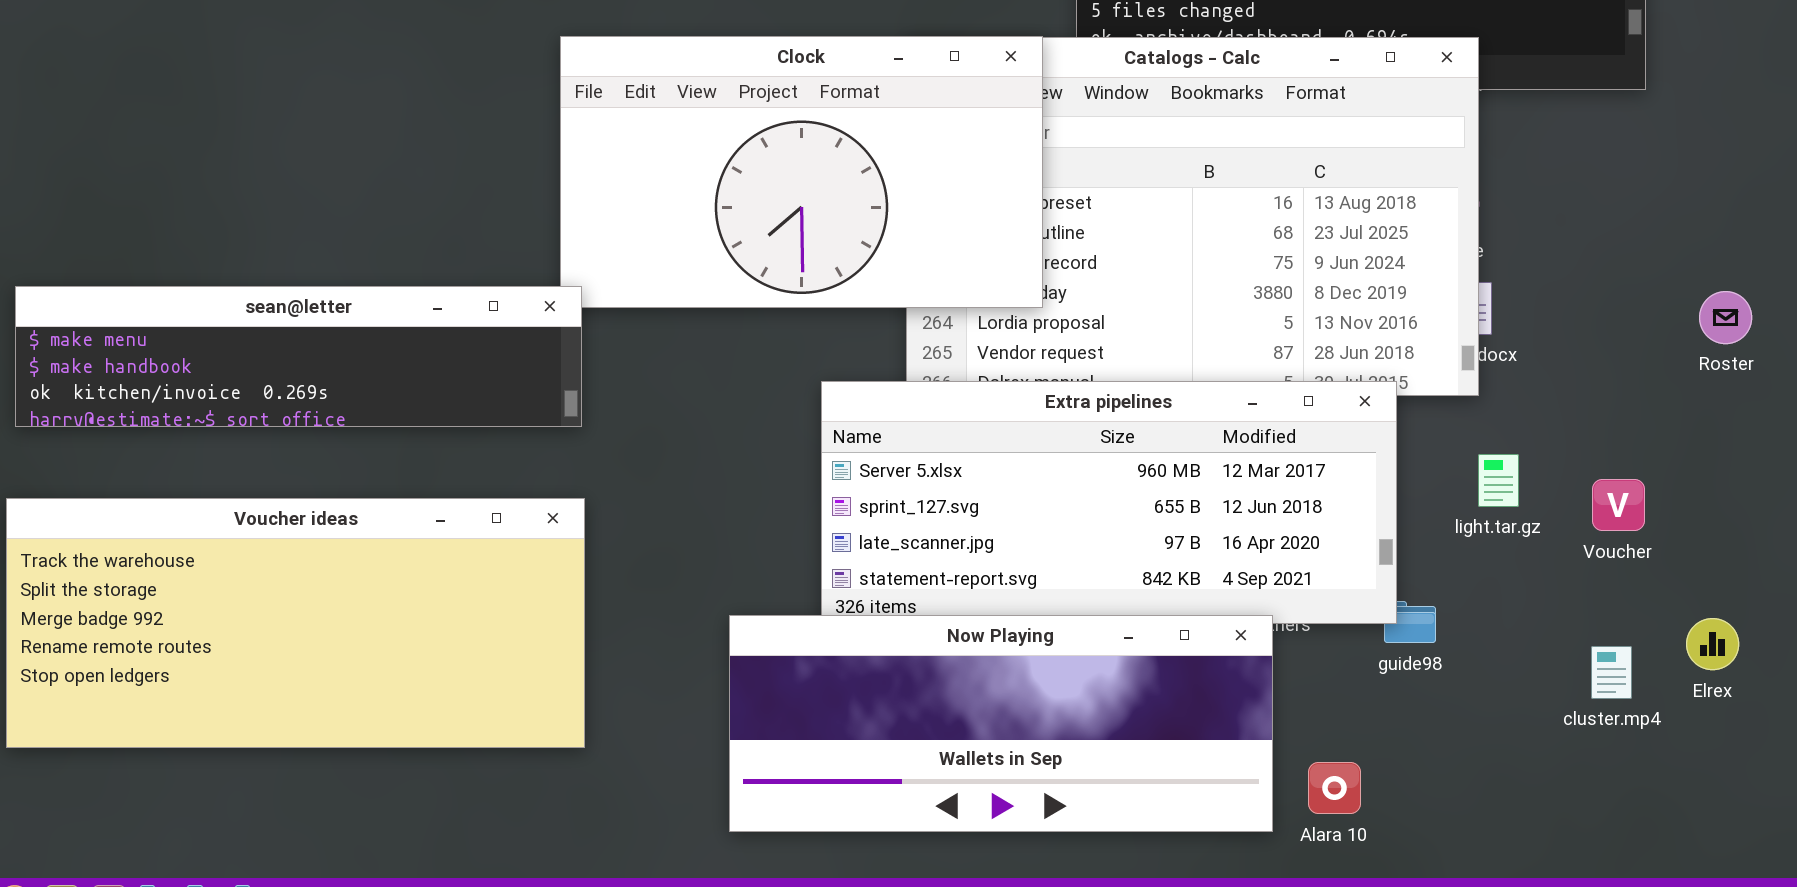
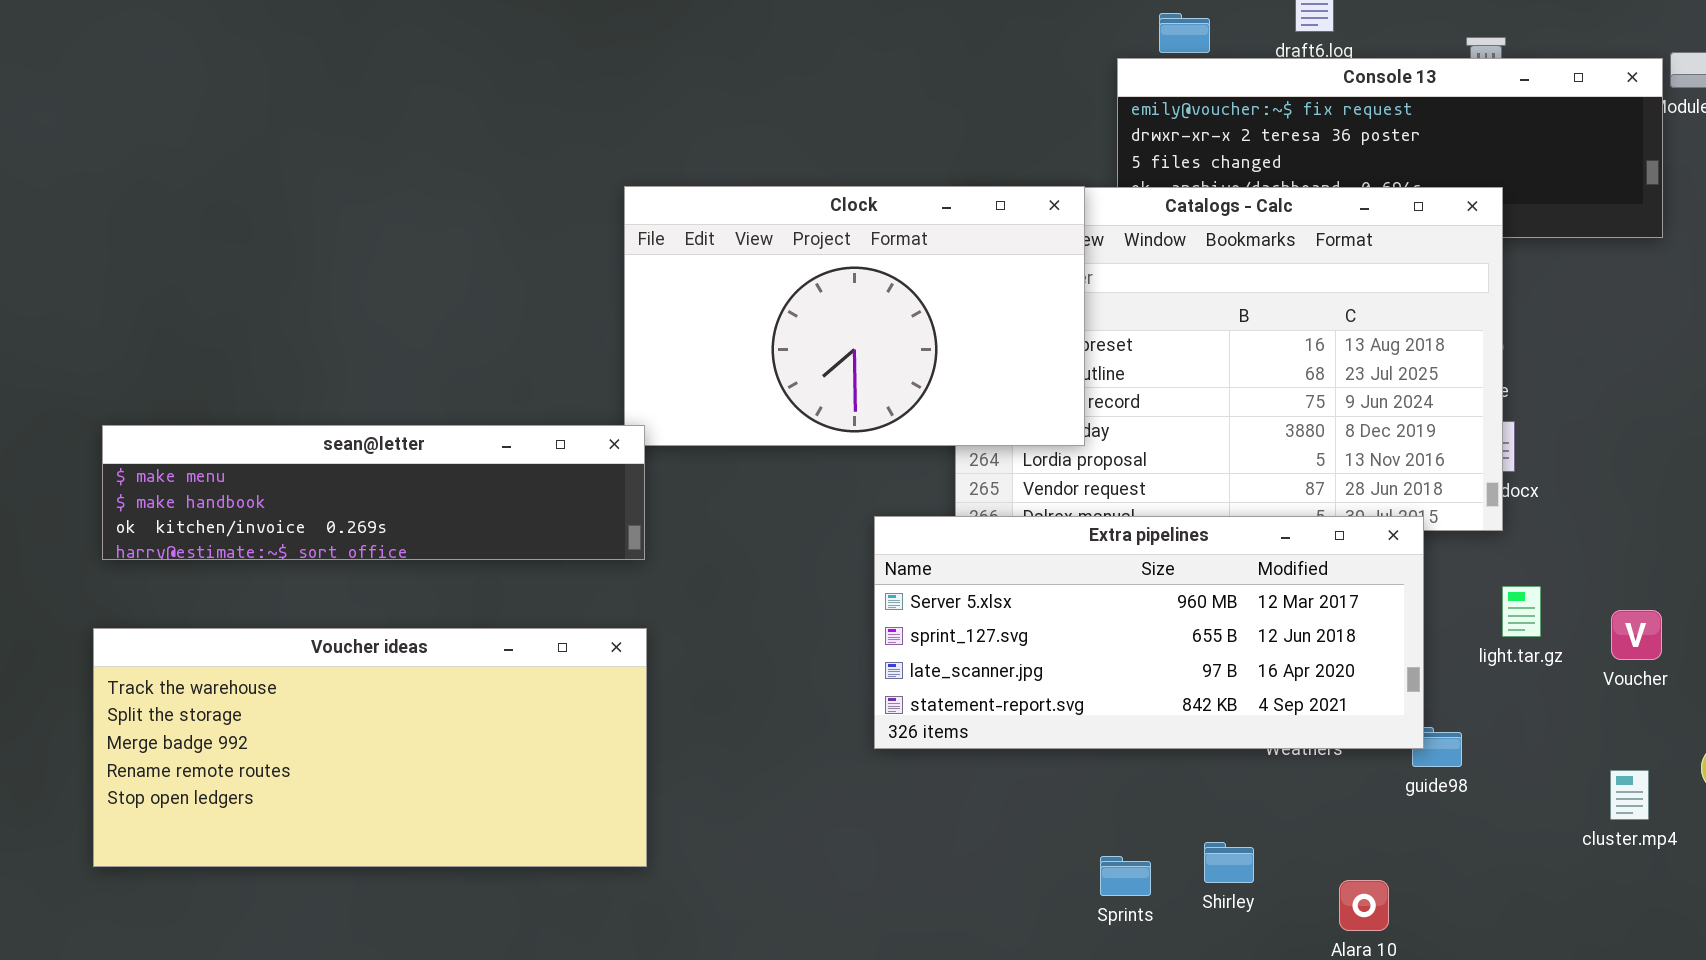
Now Playing: [729,615,1273,832] -> none, closed

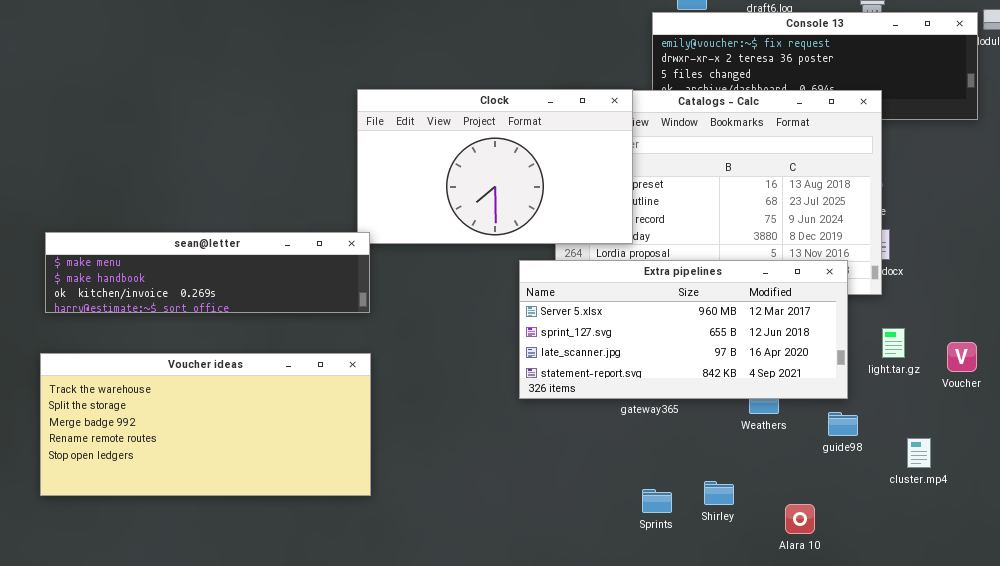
Extra pipelines: [874,516,1424,749] -> [519,260,848,399], moved
cluster.mp4: [1610,770,1649,820] -> [907,438,931,468], moved

